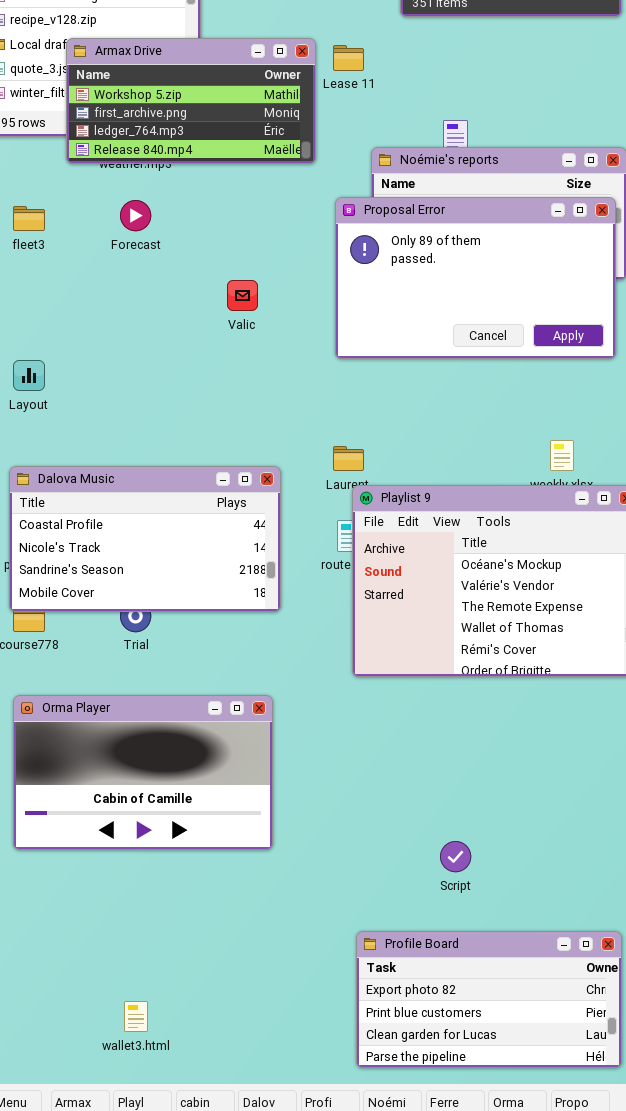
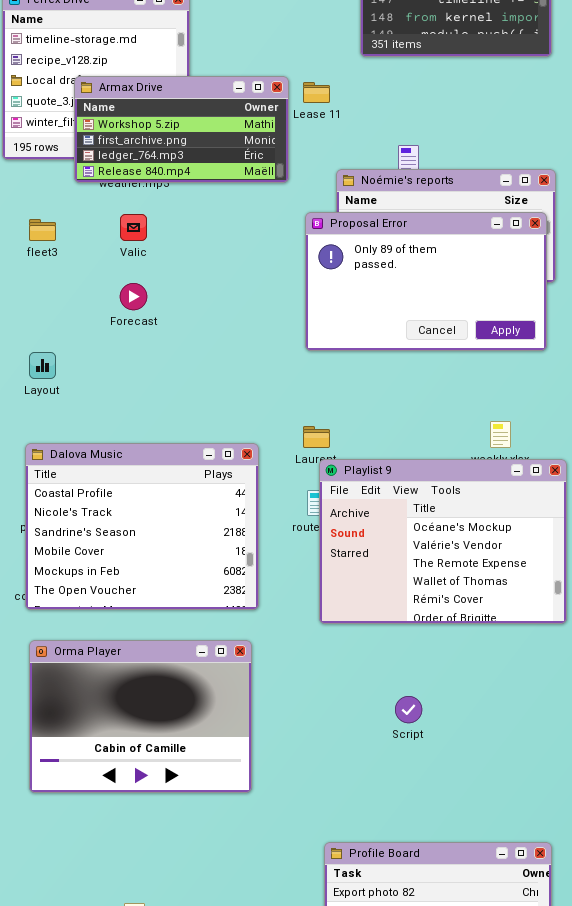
Forecast: [120,200,151,231] -> [120,283,147,310], moved
Valic: [227,280,258,311] -> [120,214,147,241], moved
Dalova Music: [9,466,281,612] -> [25,443,259,610], resized
Orma Player: [13,695,273,850] -> [29,640,252,793], resized
Script: [440,841,471,872] -> [395,696,422,723], moved

